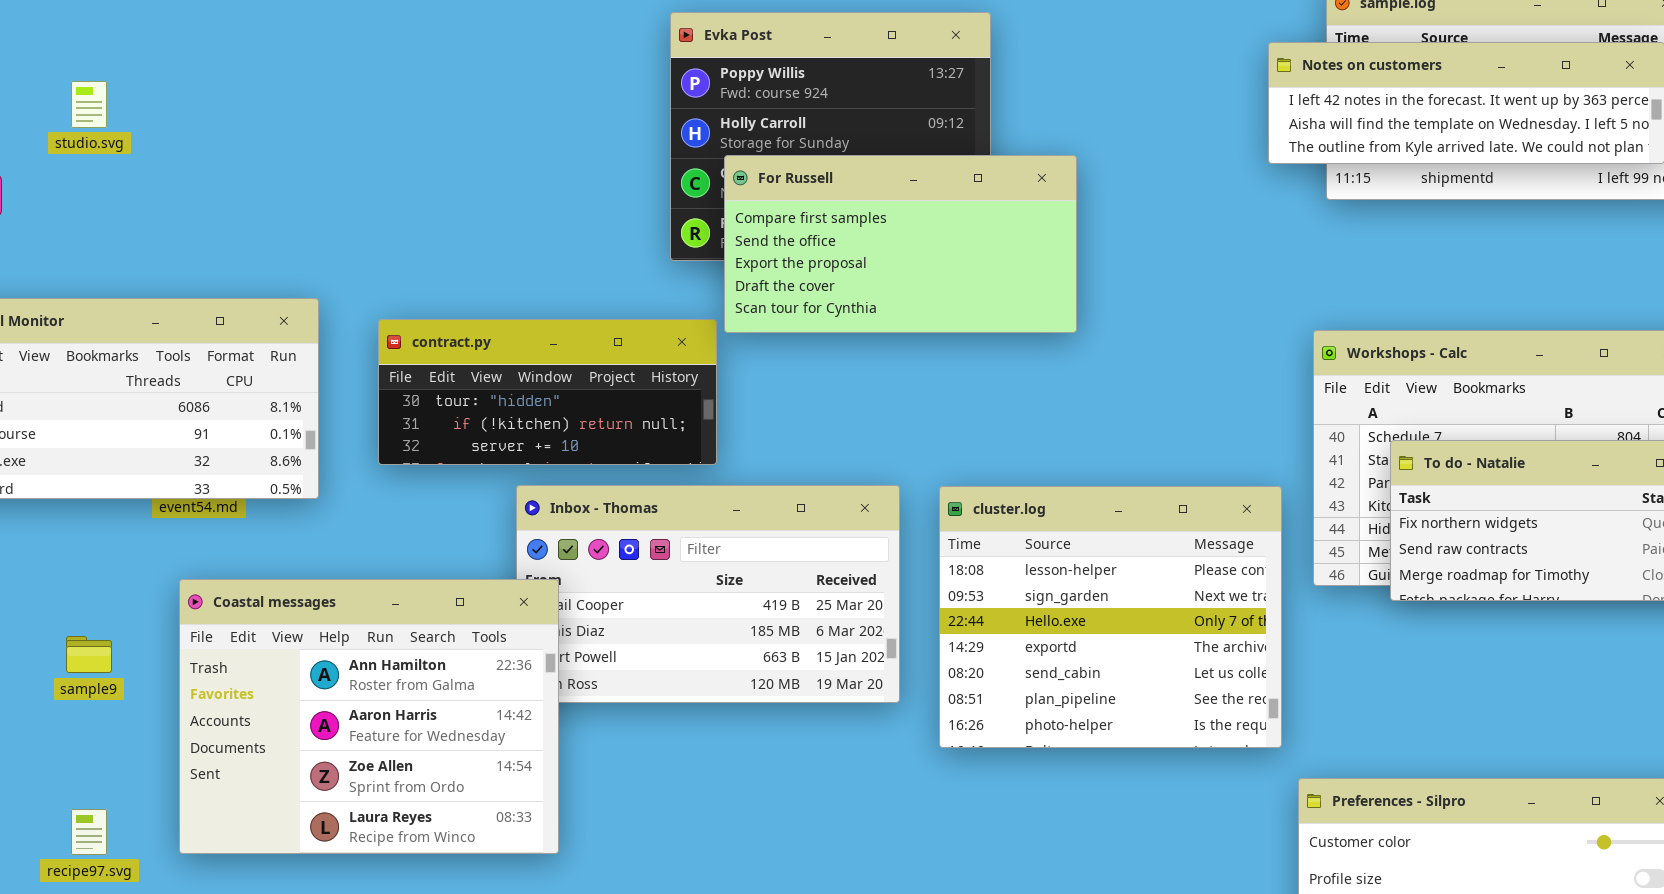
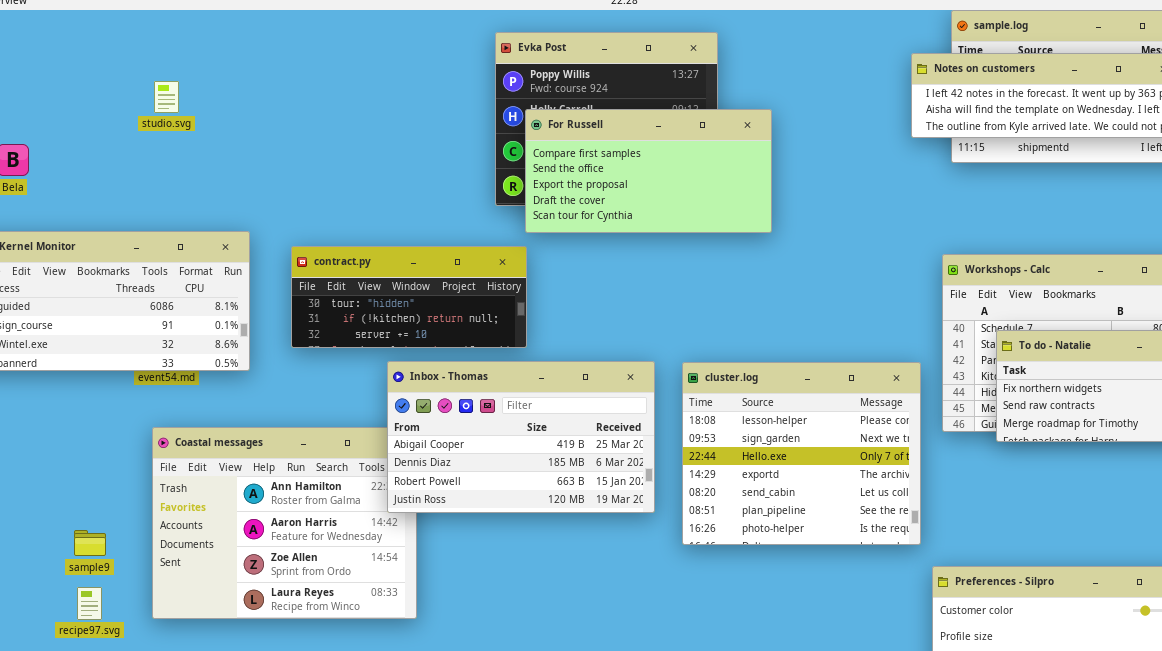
studio.svg: [71,81,107,128] -> [154,81,179,113], moved
For Russell: [724,155,1077,333] -> [525,109,772,233], moved
Inbox - Thomas: [516,485,900,703] -> [387,361,655,513], raised
sample9: [66,636,112,673] -> [74,530,106,556], moved

